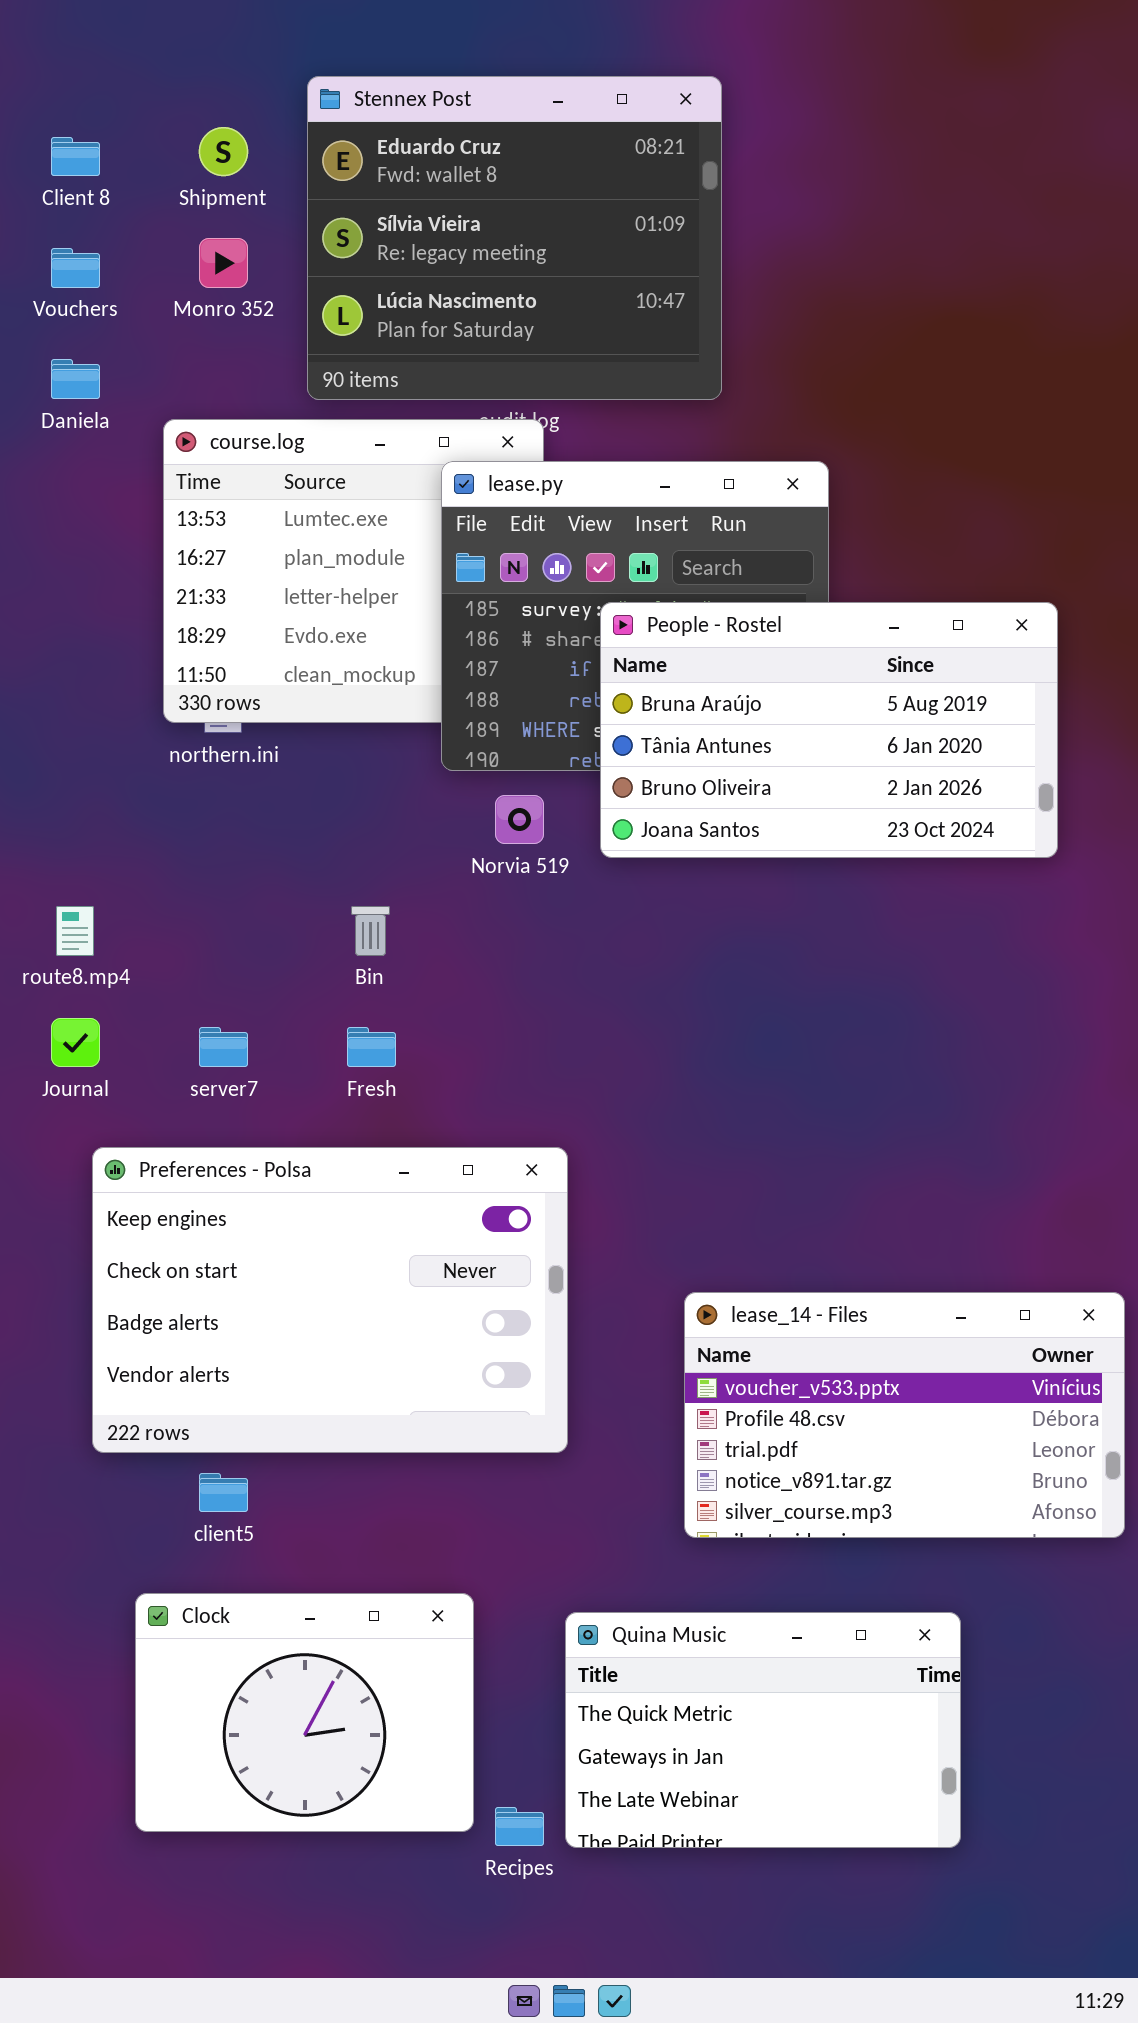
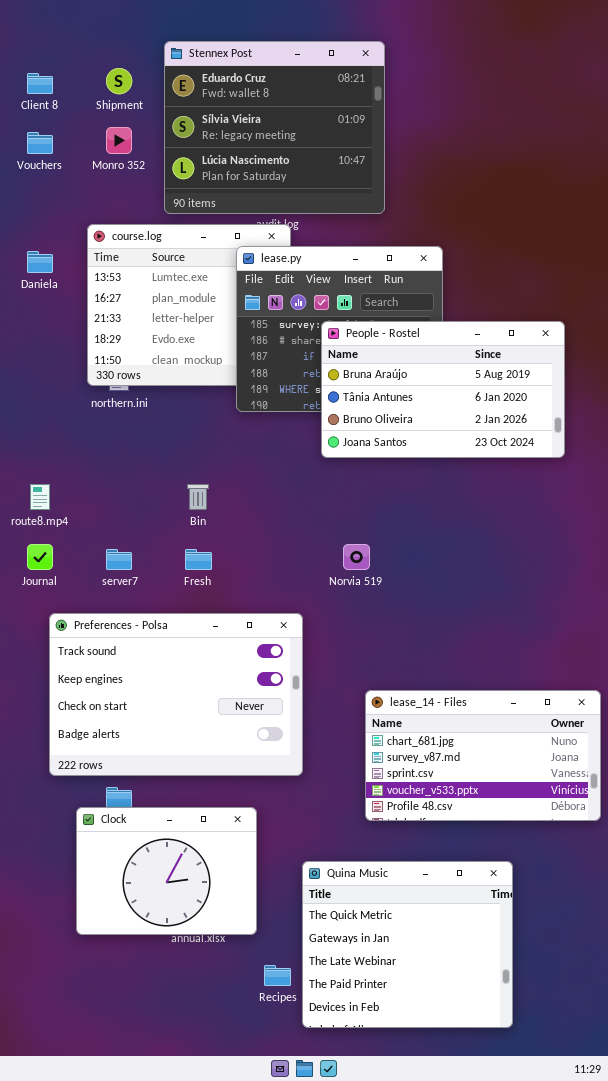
Daniela: [51,359,100,399] -> [27,251,53,273], moved
Norvia 519: [495,795,544,844] -> [343,544,370,570], moved
Preferences - Polsa: [92,1147,568,1453] -> [49,613,303,776], scrolled up 1 row
lease_14 - Files: [684,1292,1125,1538] -> [365,690,601,821], scrolled up 3 rows
Clock: [135,1593,474,1832] -> [76,807,257,935], moved
Quina Music: [565,1612,961,1848] -> [302,861,513,1028], resized

